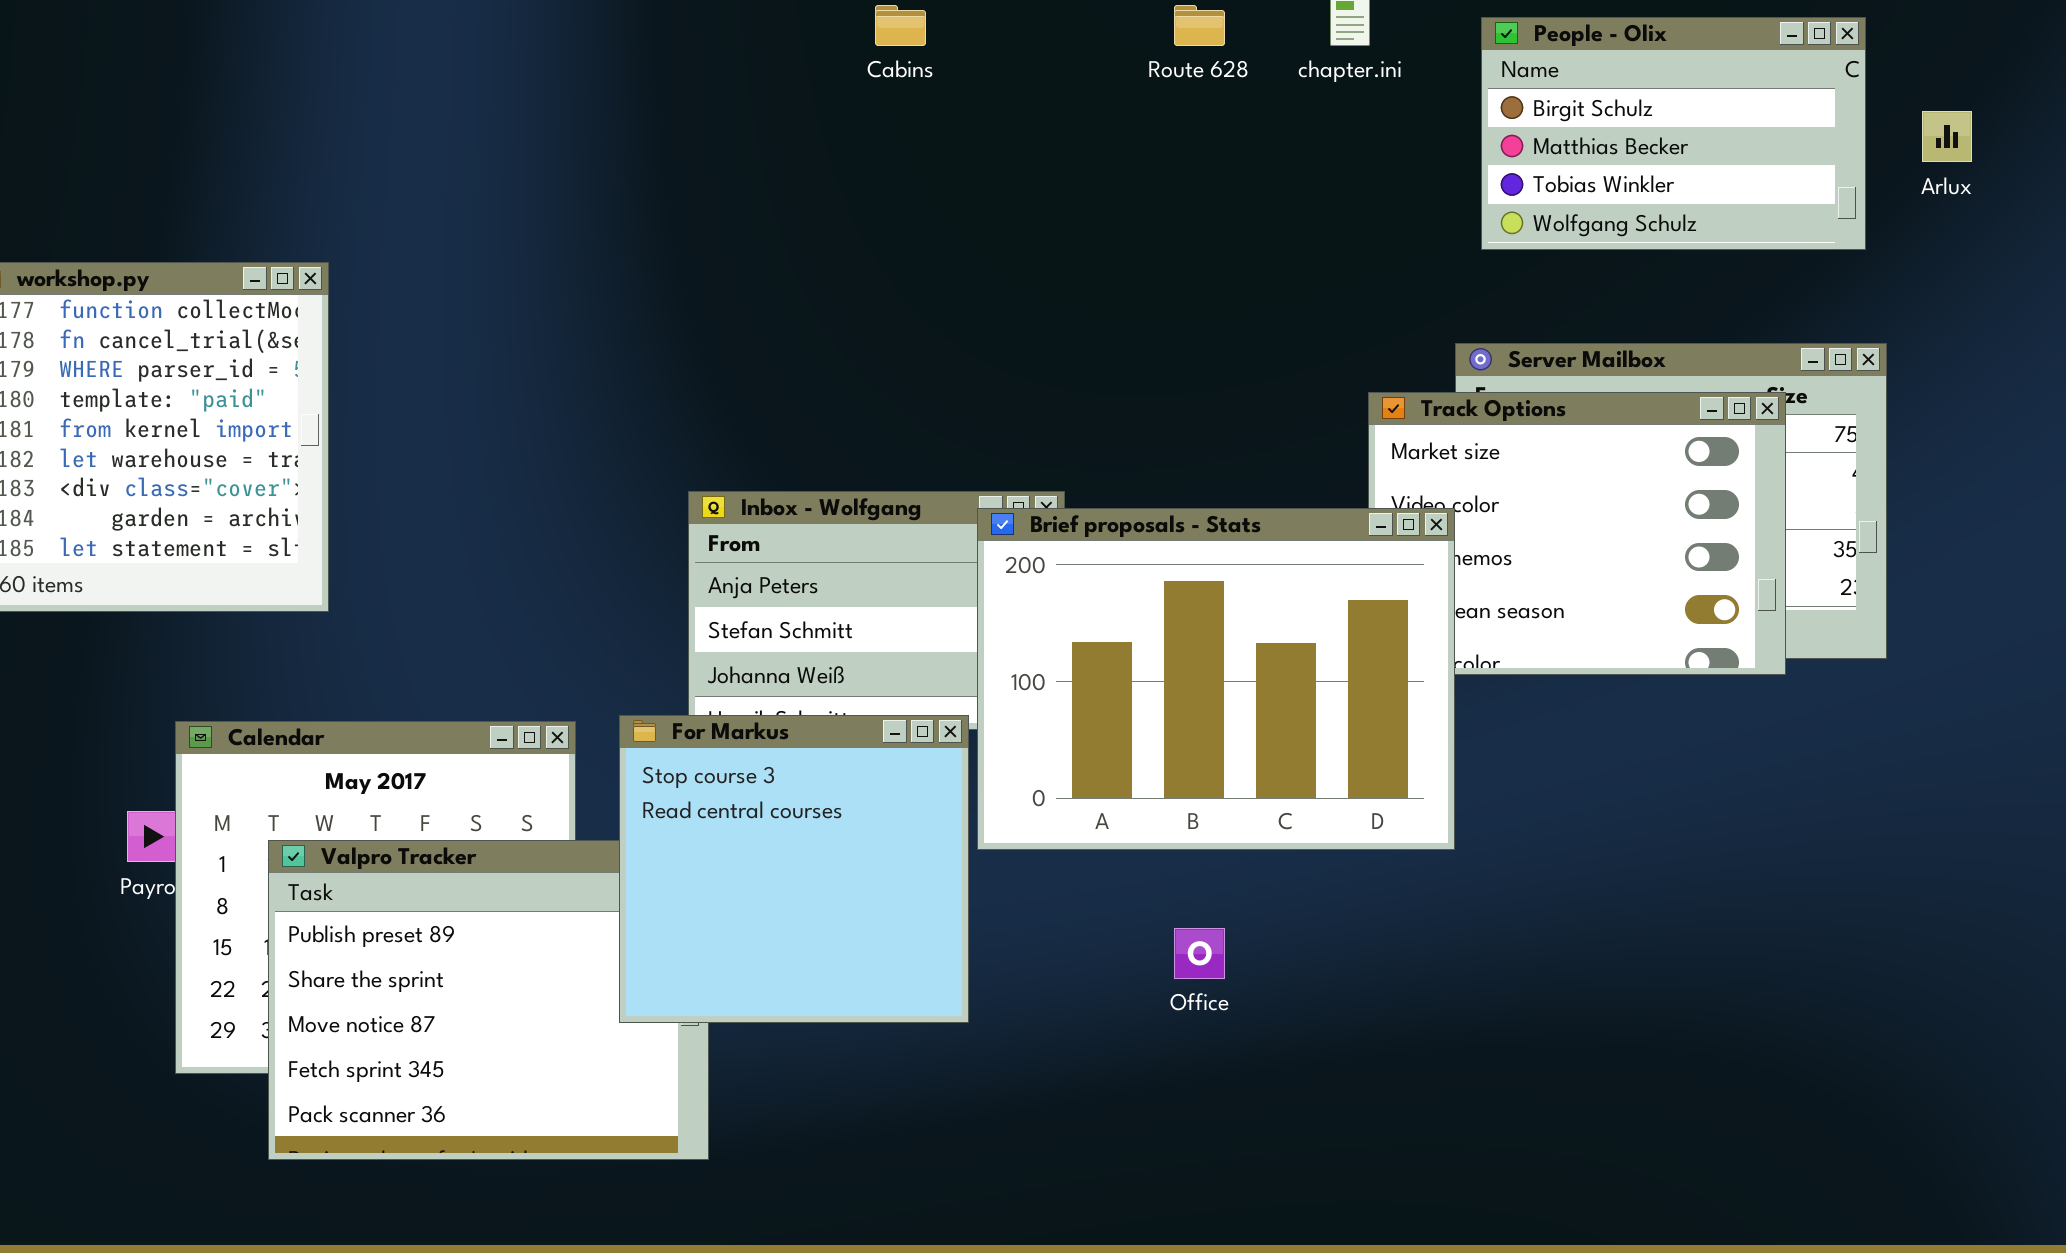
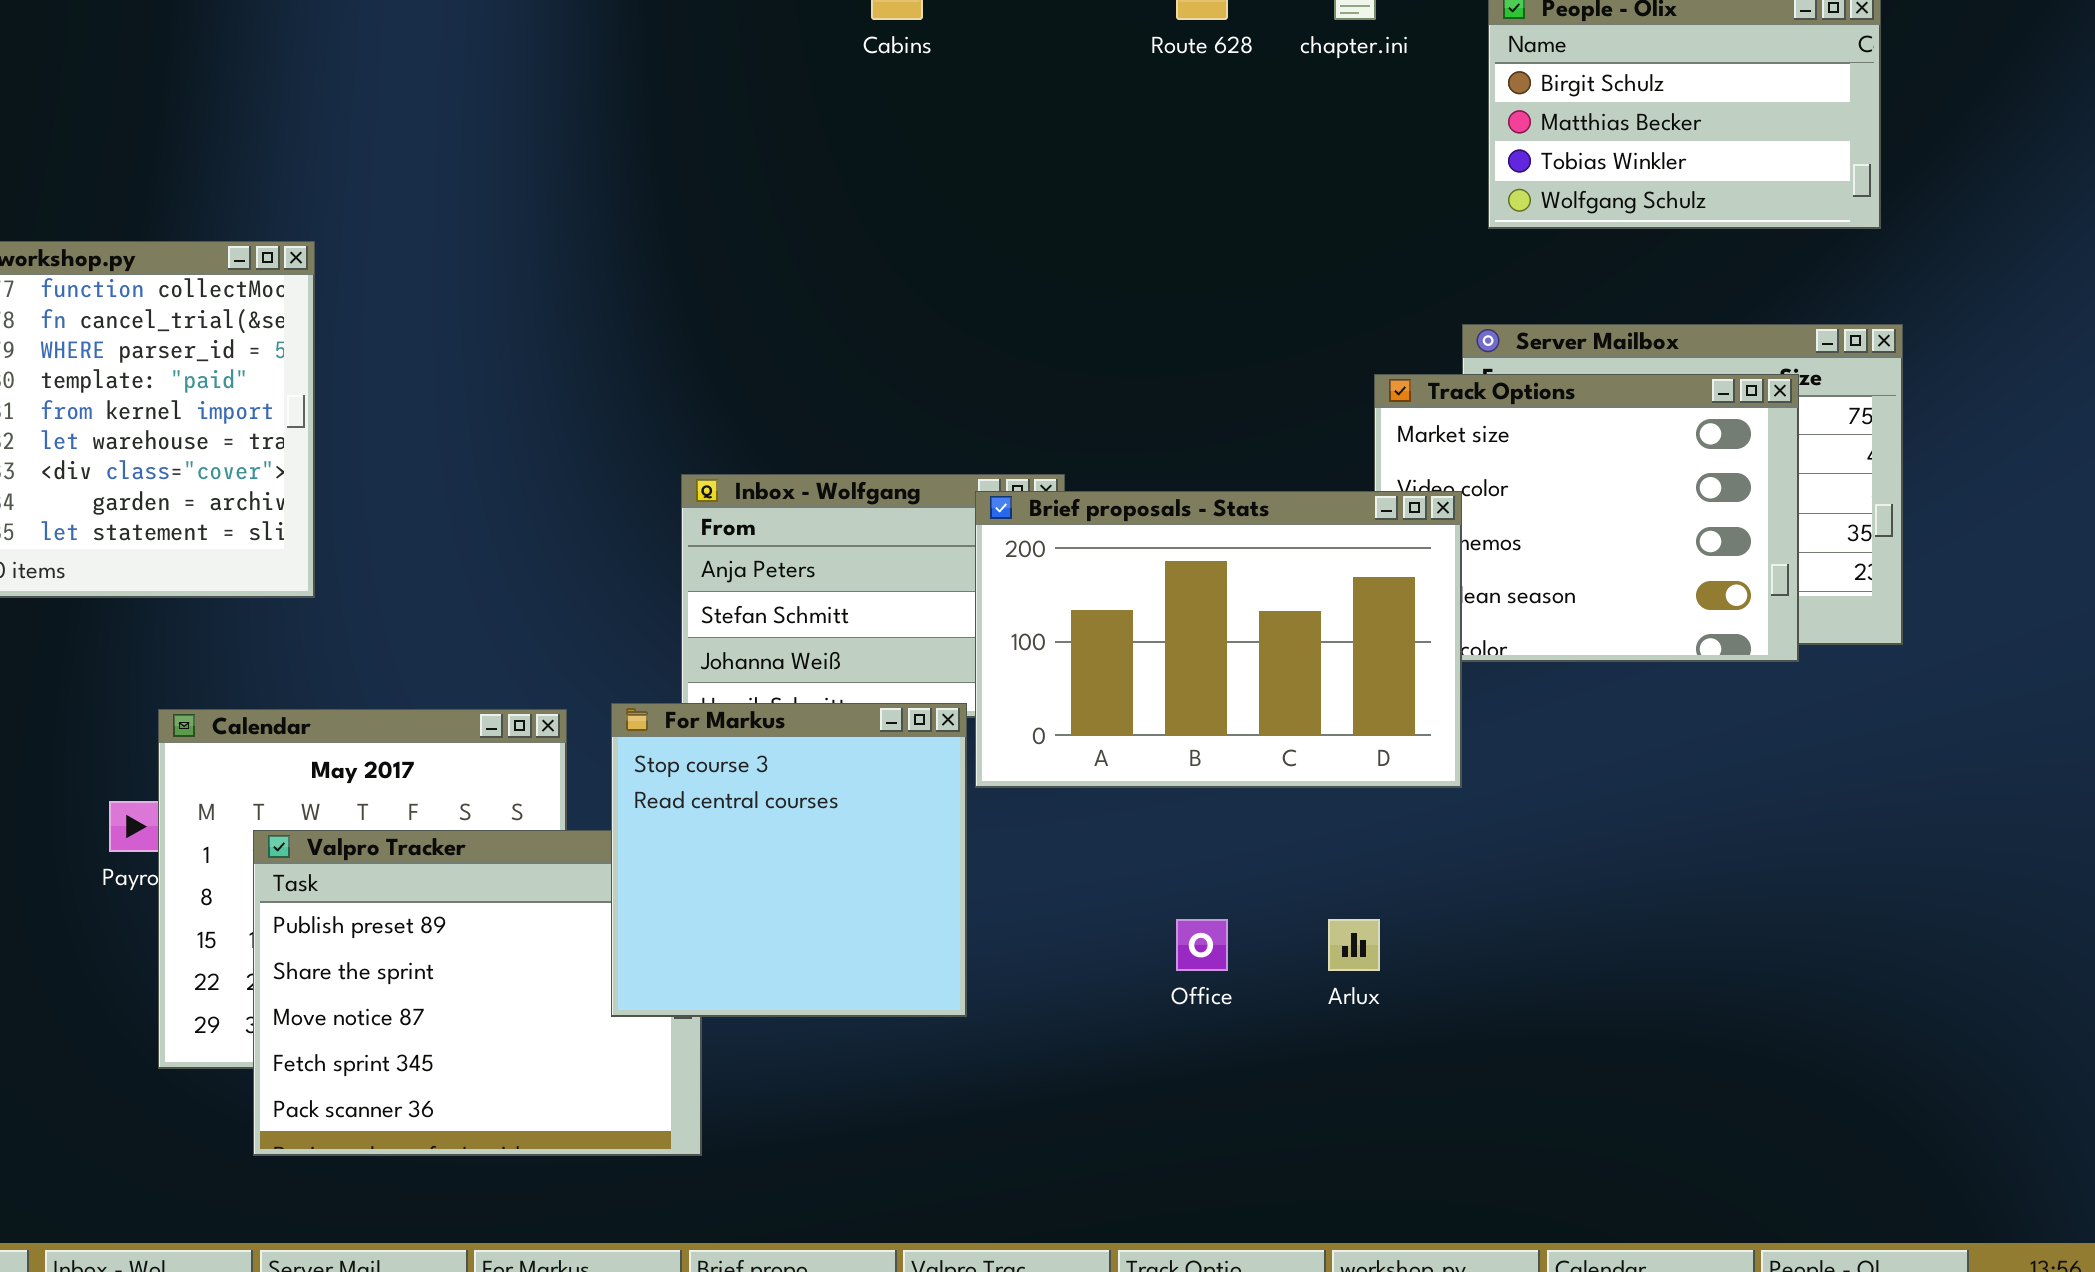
Arlux: [1922,111,1972,162] -> [1328,919,1380,971], moved
Brief proposals - Stats: [977,508,1455,850] -> [975,491,1462,788], resized

